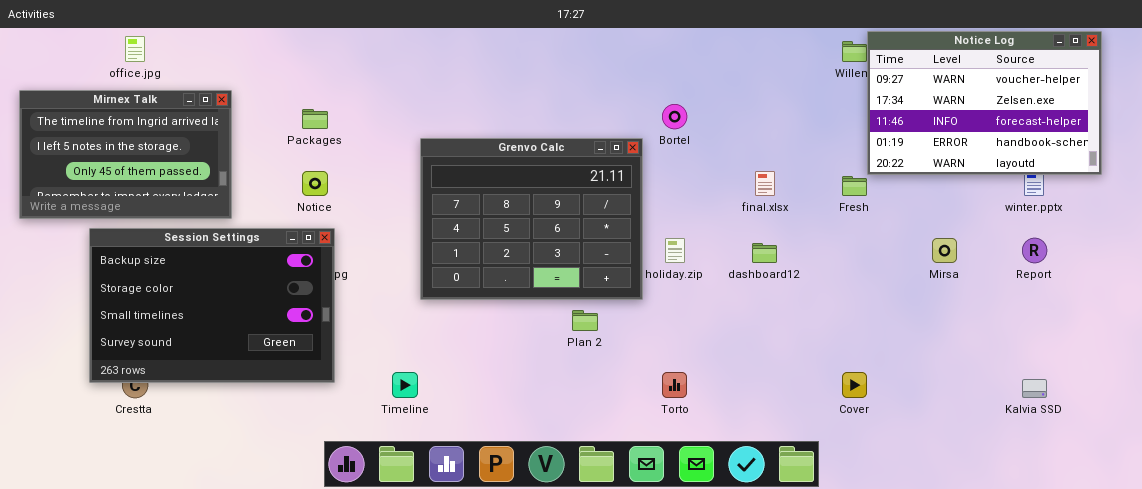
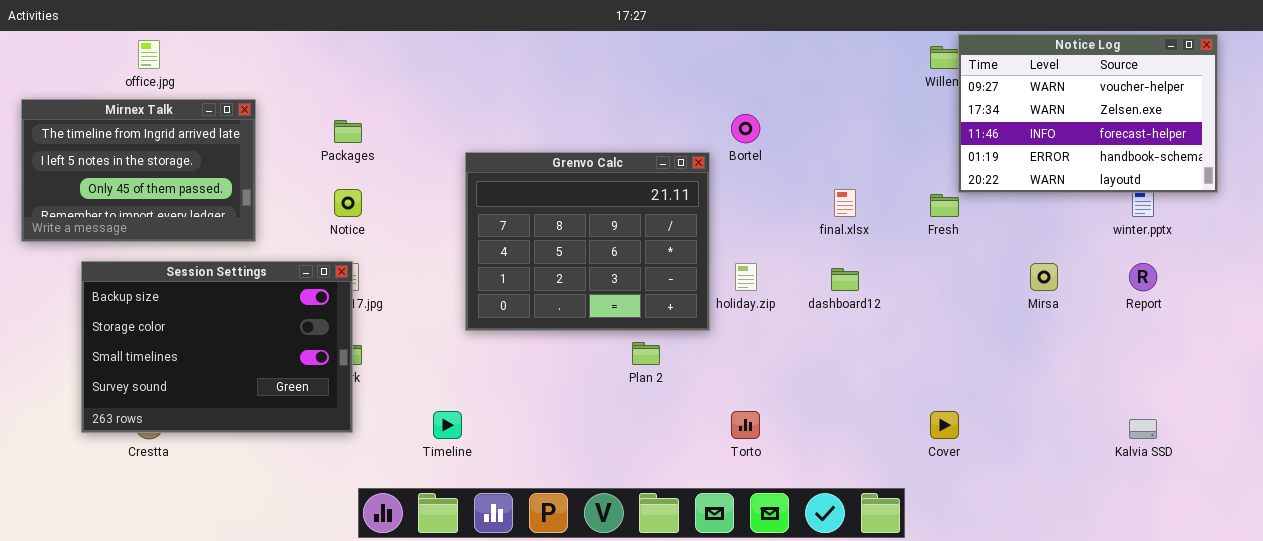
Session Settings: [89,228,335,383] -> [81,261,353,433], moved

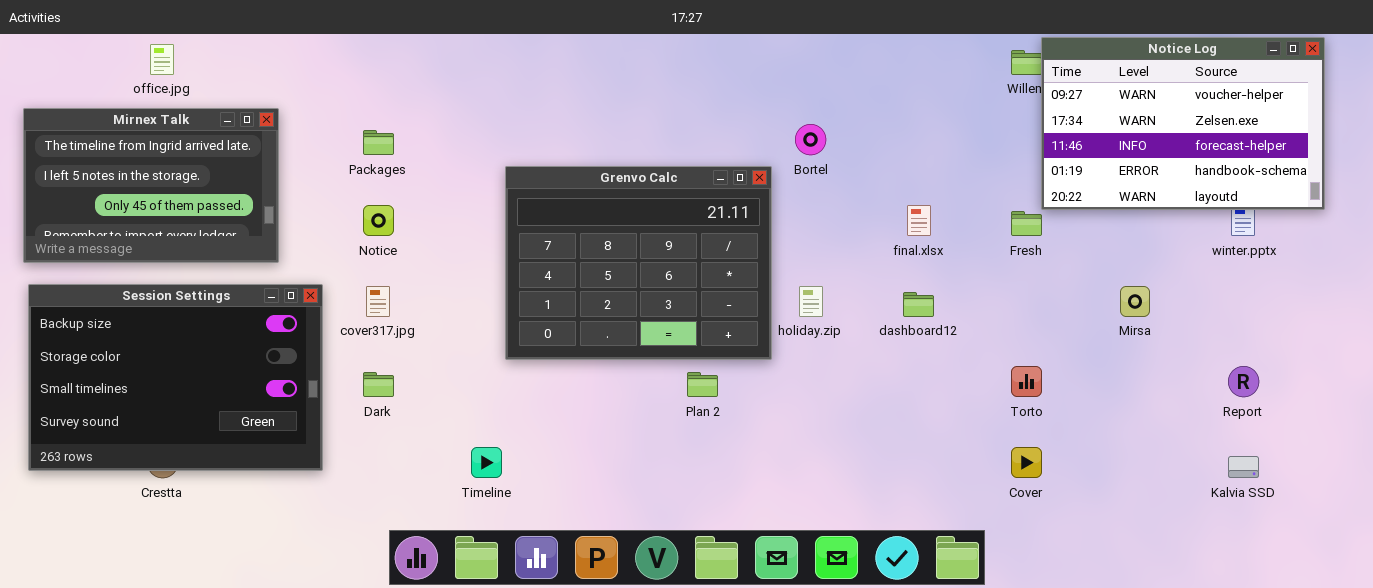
Session Settings: [81,261,353,433] -> [28,284,323,471], moved
Report: [1129,263,1157,291] -> [1228,366,1259,397], moved
Torto: [731,411,760,439] -> [1011,366,1042,397], moved

